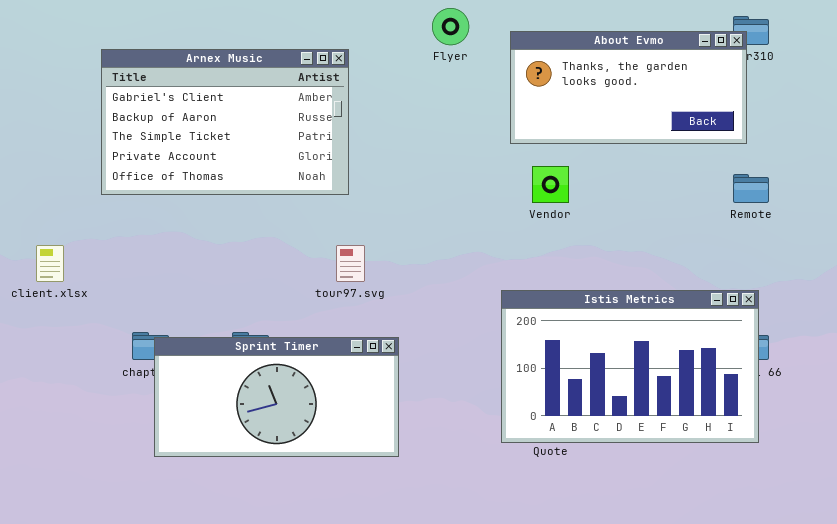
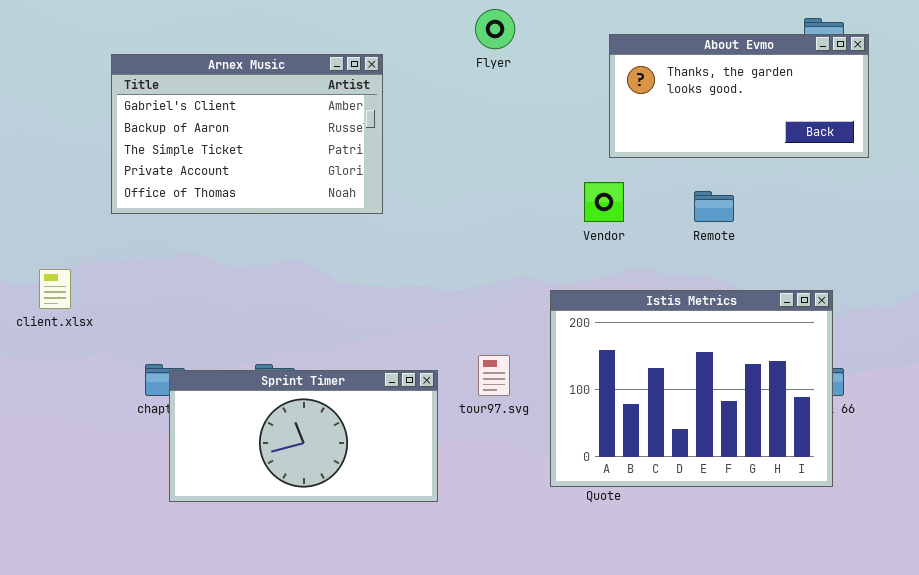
About Evmo: [510,31,747,144] -> [609,34,869,158], moved
Remote: [733,174,769,203] -> [694,191,734,222], moved
tour97.svg: [336,245,365,282] -> [478,355,510,396], moved
Istis Metrics: [501,290,759,443] -> [550,290,833,487], resized

